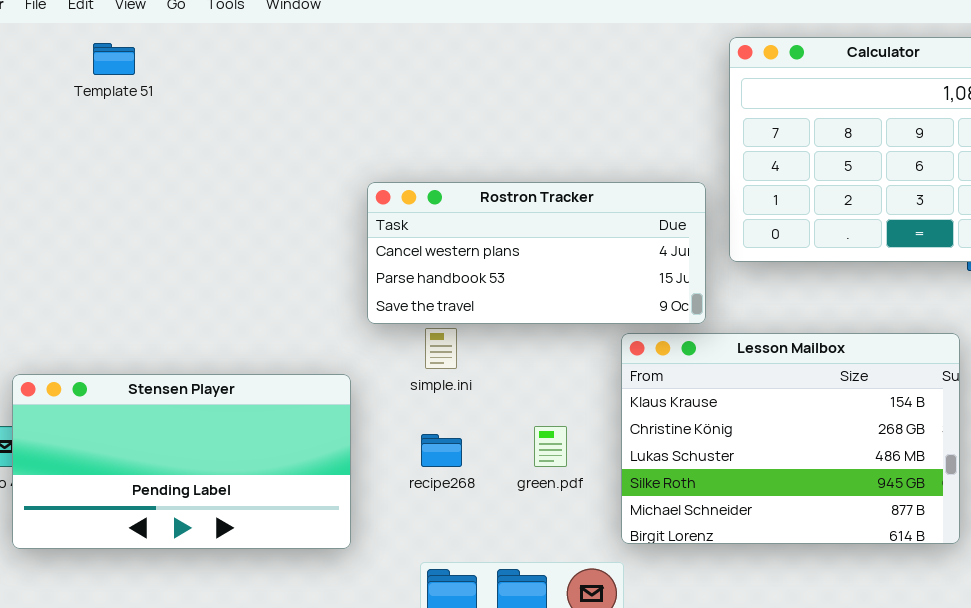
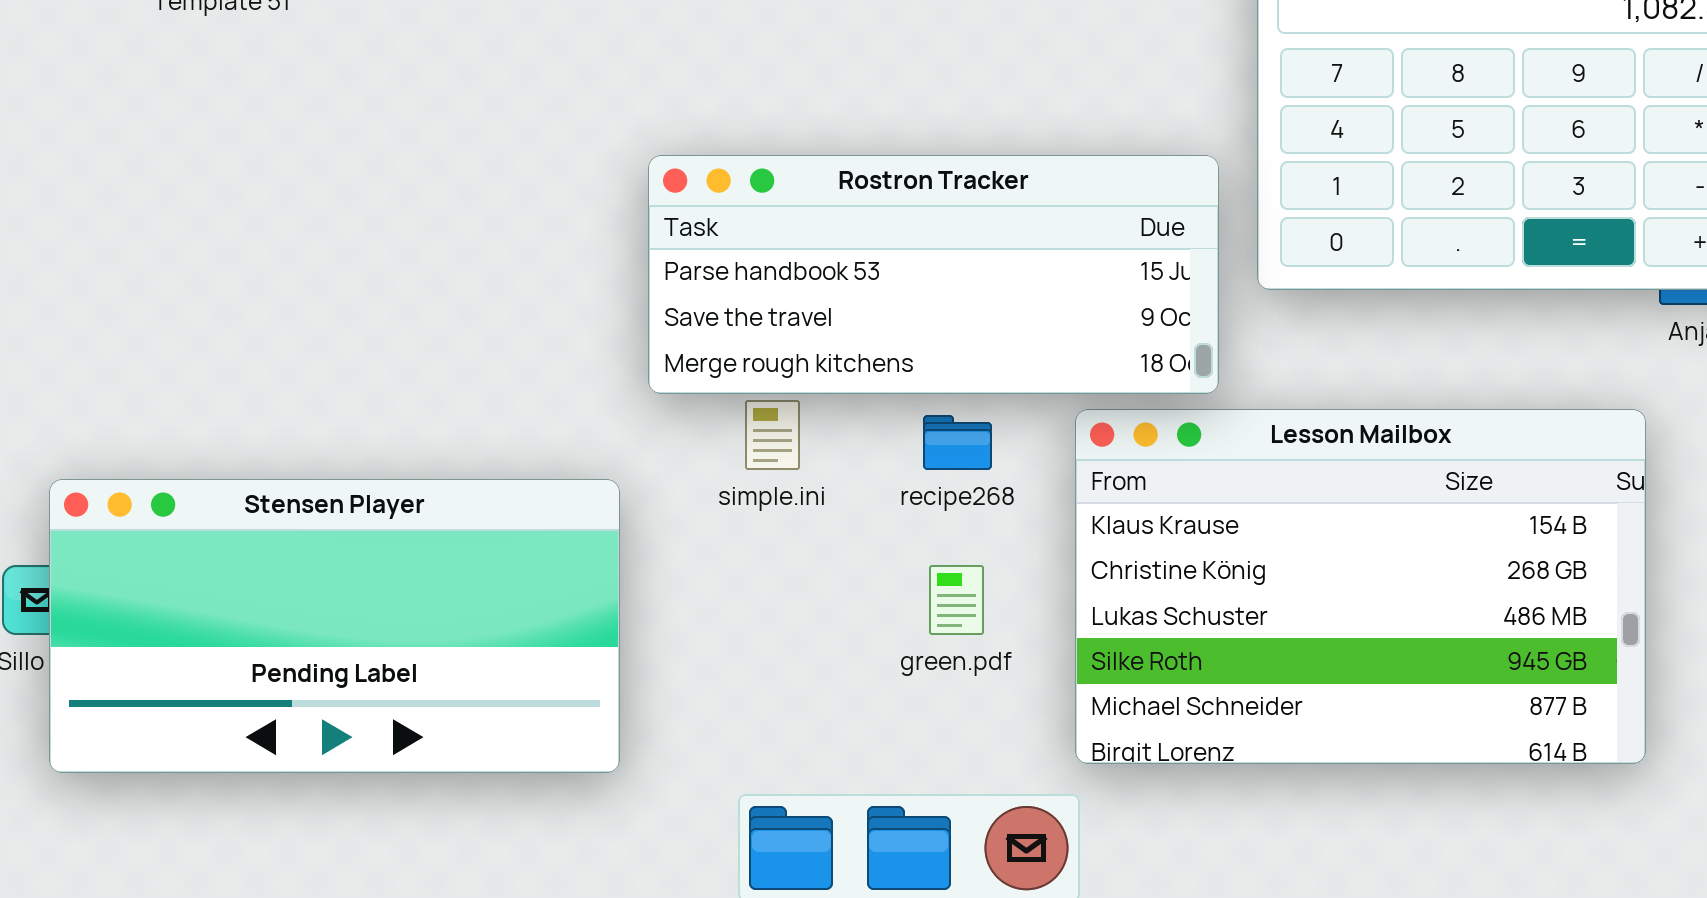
Rostron Tracker: [367,182,706,324] -> [648,155,1219,394], scrolled down 1 row
recipe268: [421,434,462,467] -> [923,415,992,470], moved

